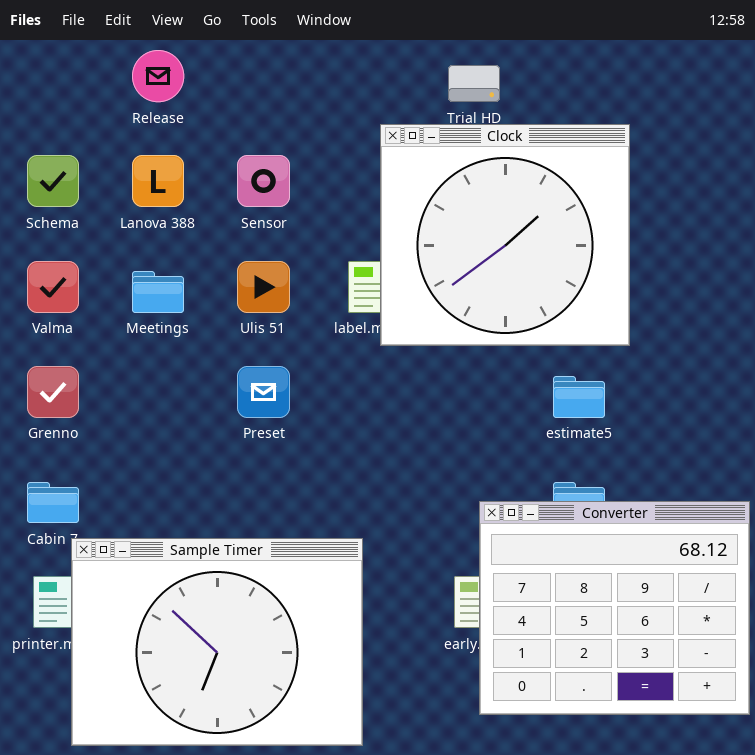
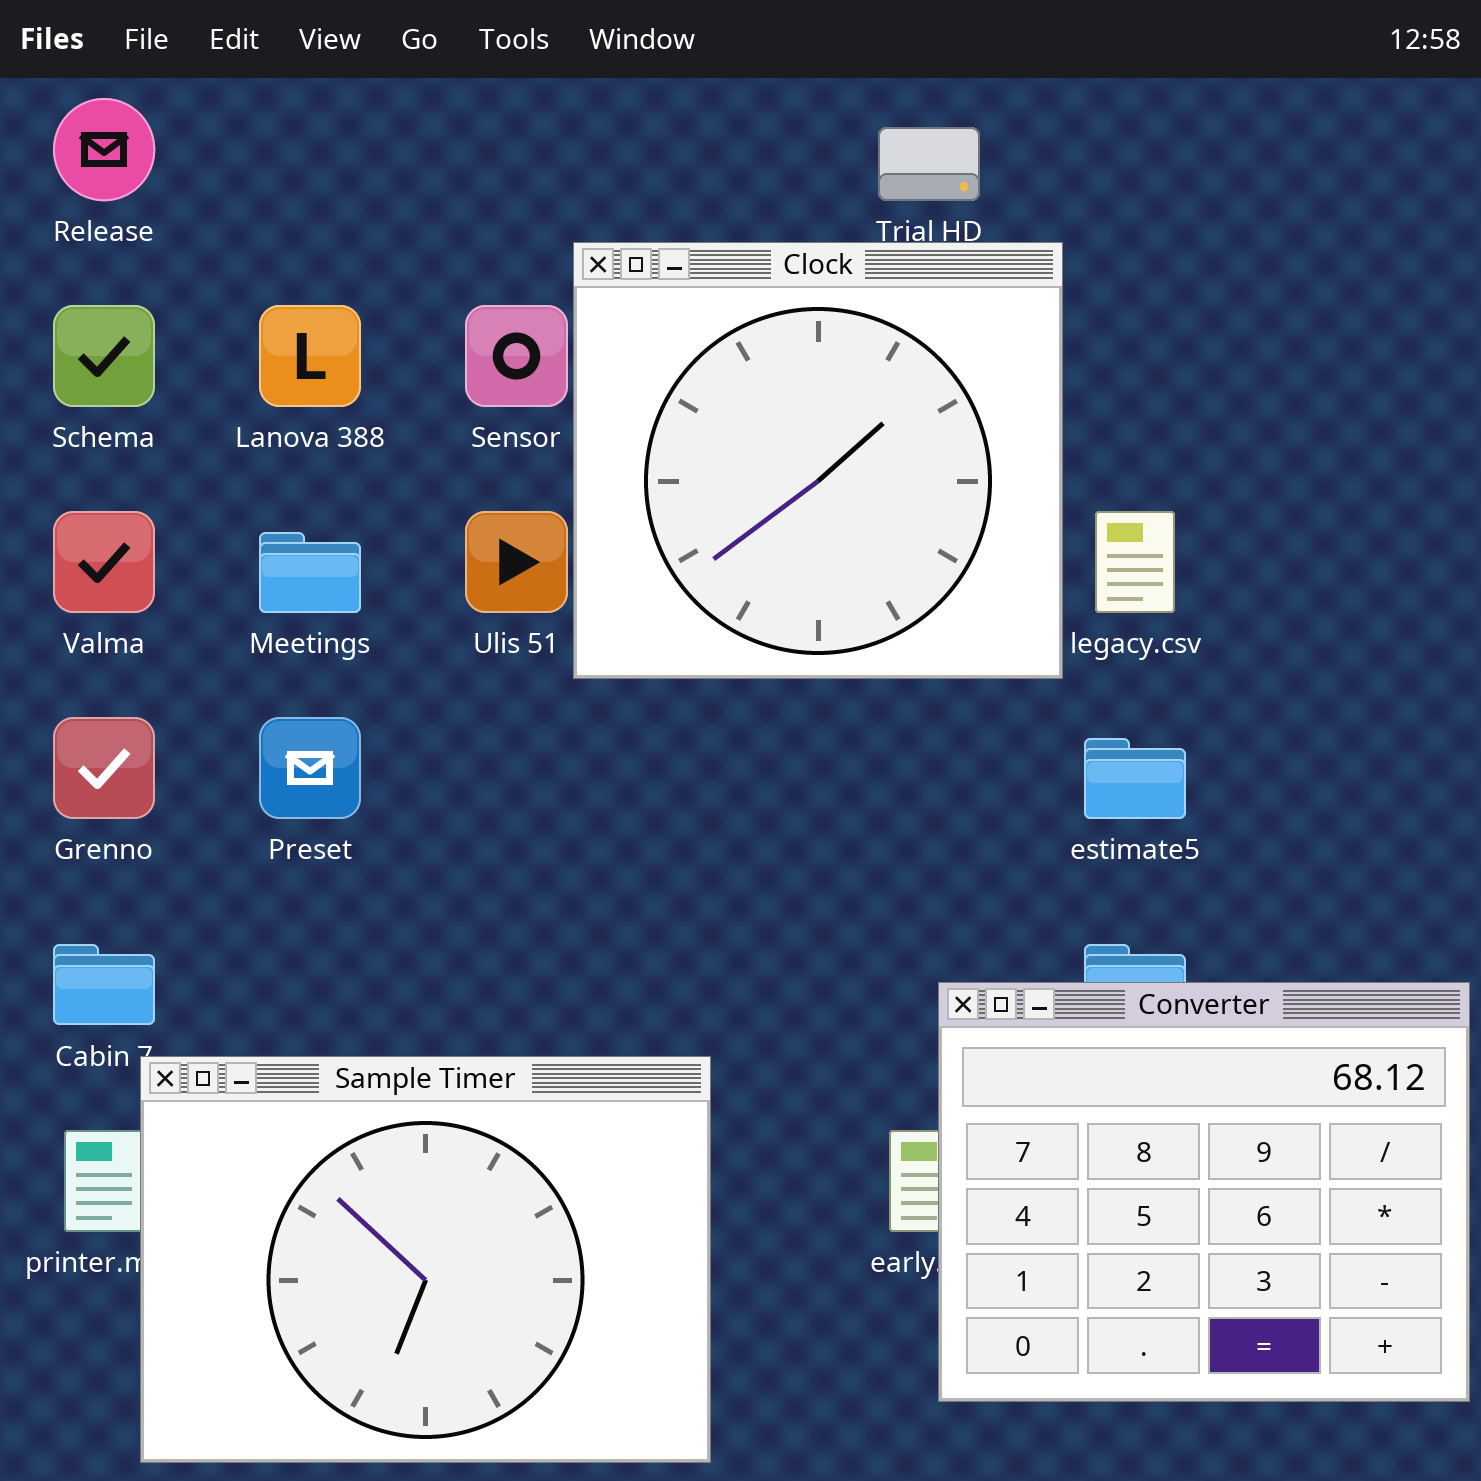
Release: [132,50,184,102] -> [53,98,155,201], moved
Clock: [380,124,630,346] -> [573,242,1063,679], moved
Preset: [237,366,290,418] -> [259,717,361,819], moved

